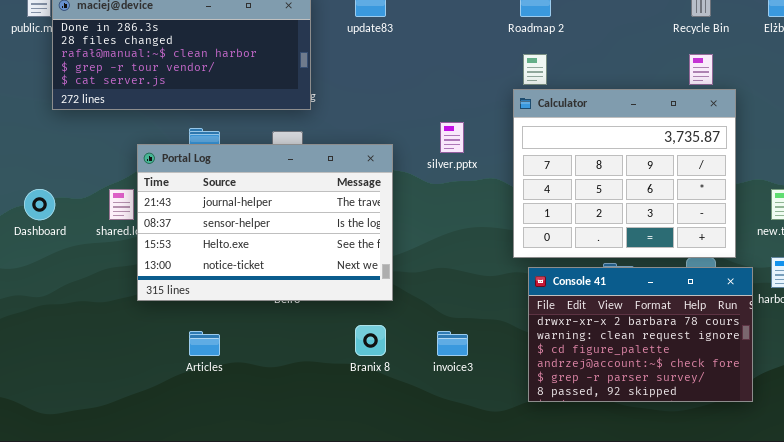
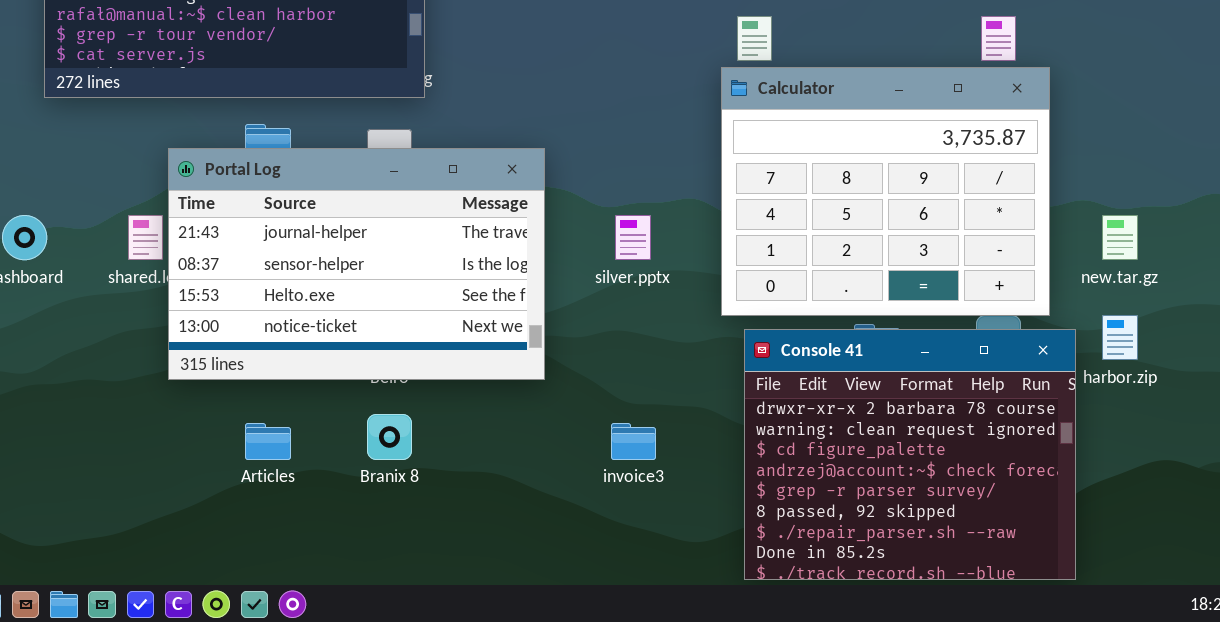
silver.pptx: [440,122,464,153] -> [615,215,651,260], moved
Console 41: [528,267,753,402] -> [744,329,1076,580], resized
Branix 8: [355,325,386,356] -> [367,414,412,460], moved

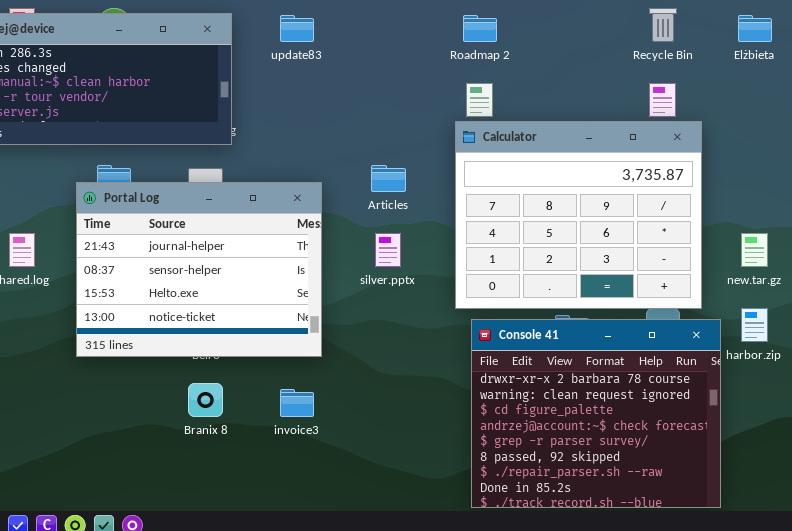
Portal Log: [168,148,545,380] -> [76,182,322,357], resized
Articles: [245,423,291,460] -> [371,165,406,192], moved
invoice3: [611,423,656,460] -> [280,389,314,417], moved

